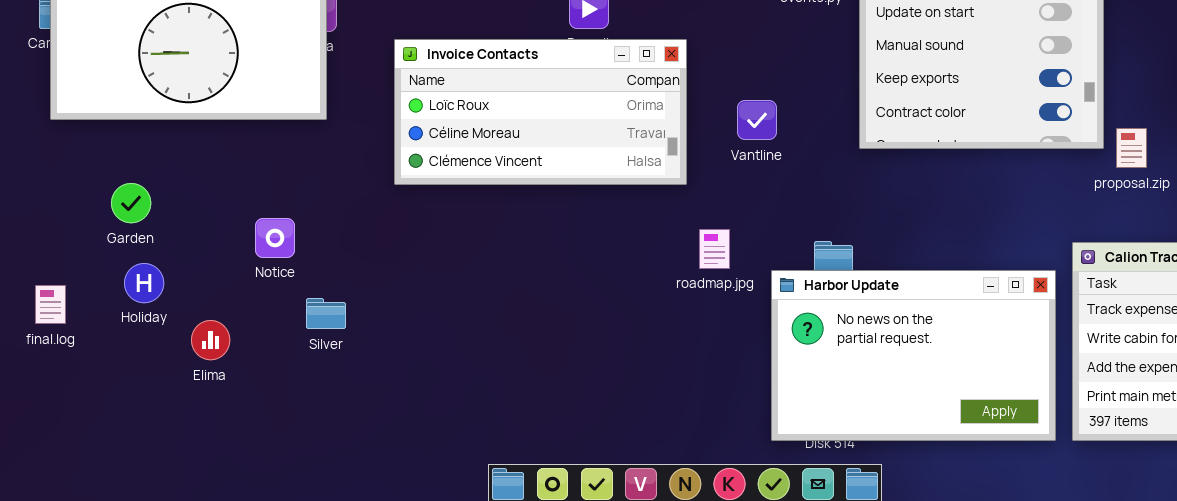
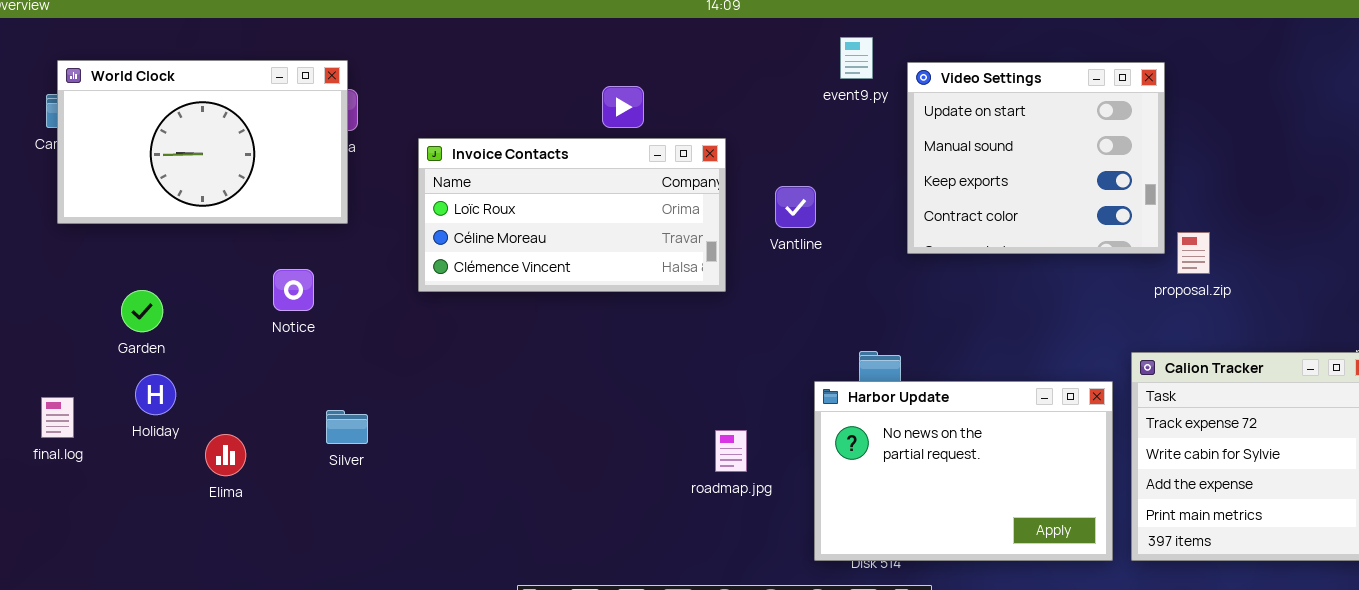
Vantline: [737,100,777,140] -> [775,186,816,228], moved
Notice: [255,218,295,258] -> [273,269,314,311], moved
roadmap.jpg: [699,229,730,269] -> [715,430,747,472], moved

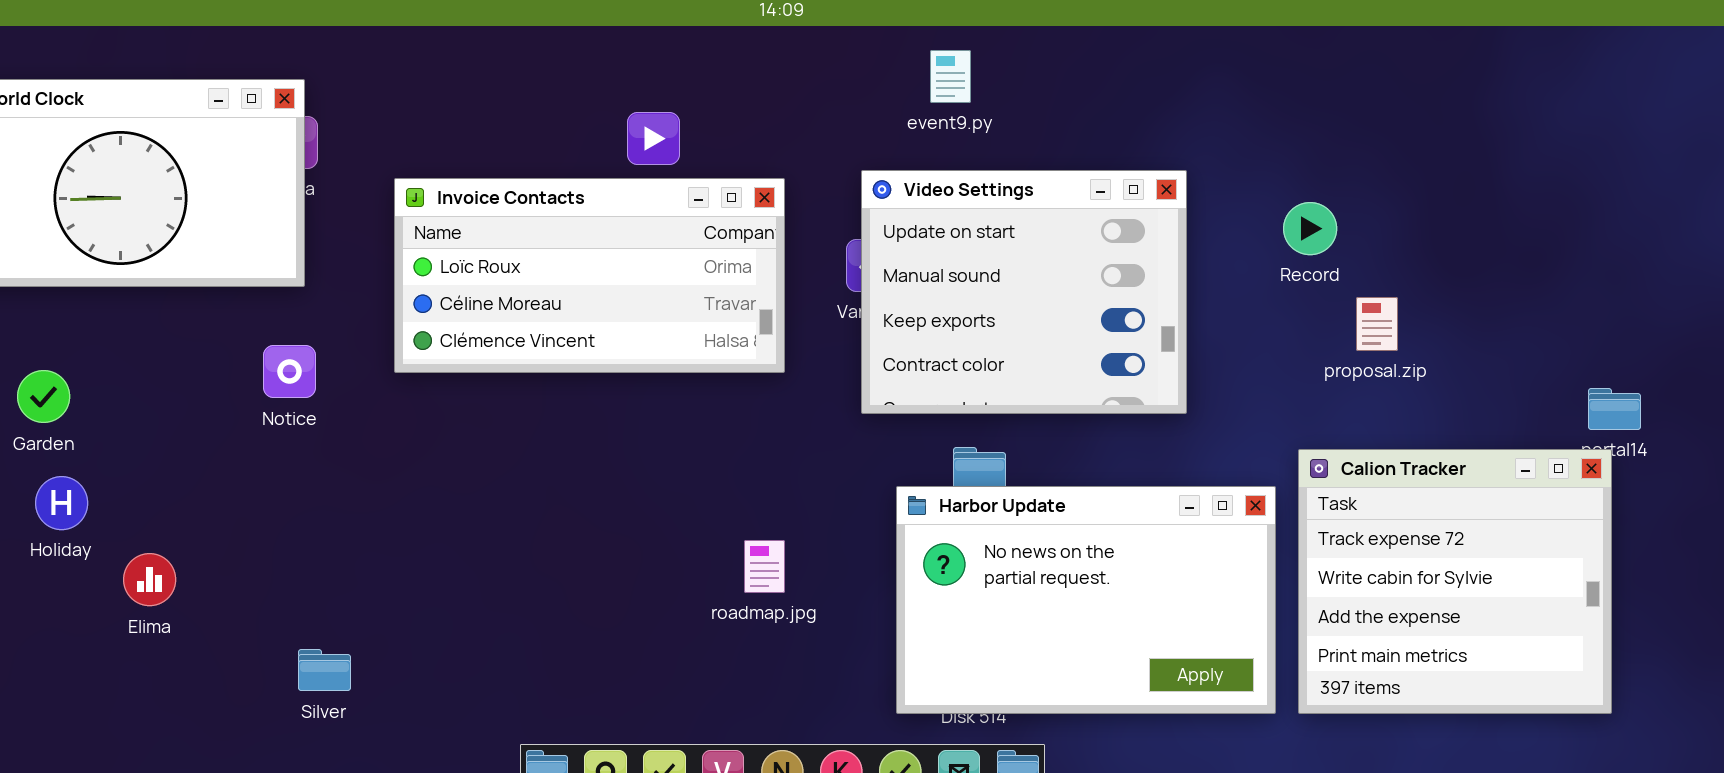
Video Settings: [907,62,1165,254] -> [861,170,1187,414], moved
Notice: [273,269,314,311] -> [263,345,316,398], moved
Silver: [326,410,368,444] -> [298,649,351,691], moved
roadmap.jpg: [715,430,747,472] -> [744,540,785,593], moved

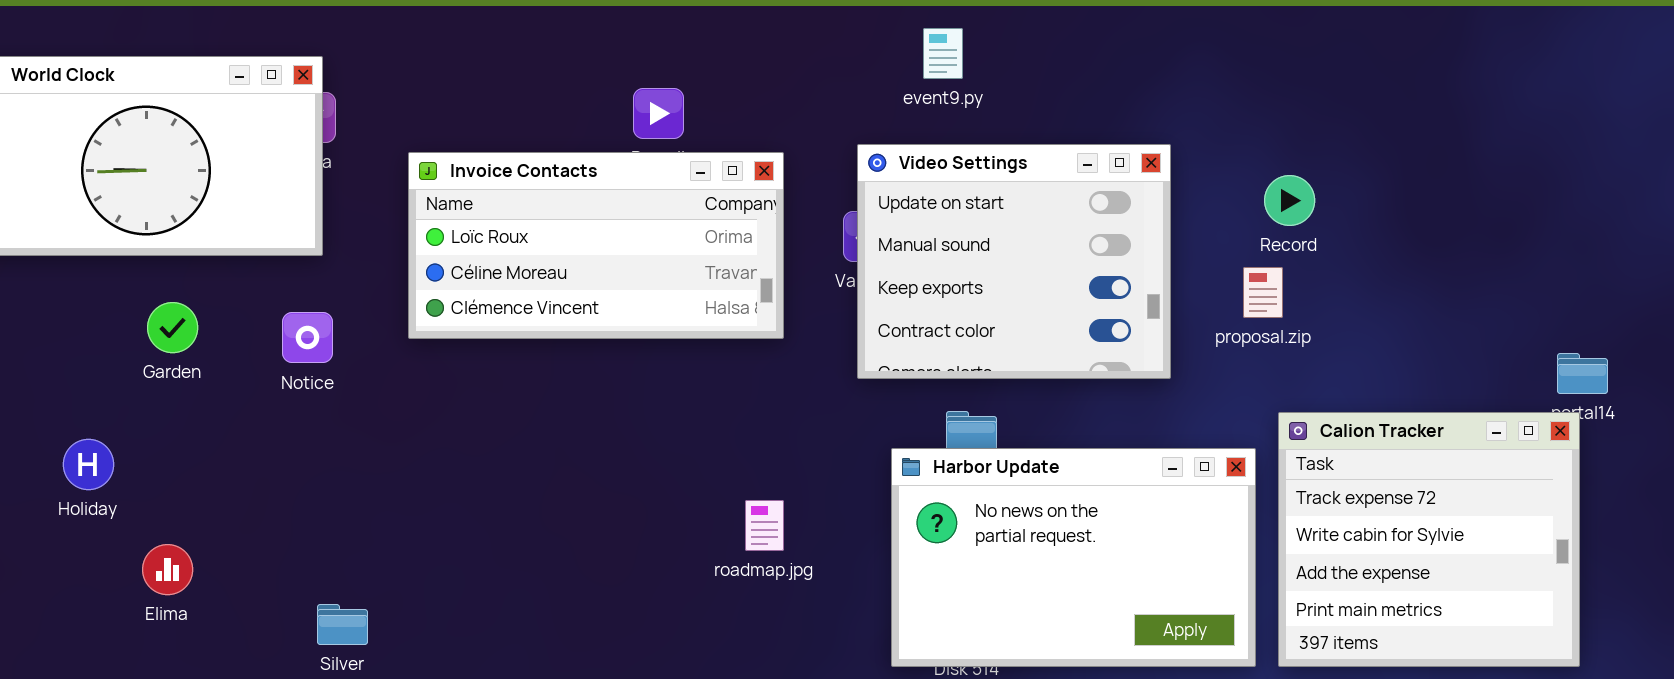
proposal.zip: [1356,297,1398,351] -> [1243,267,1283,318], moved
Garden: [17,370,70,423] -> [147,302,198,353], moved
Elima: [123,553,176,606] -> [142,544,193,595], moved

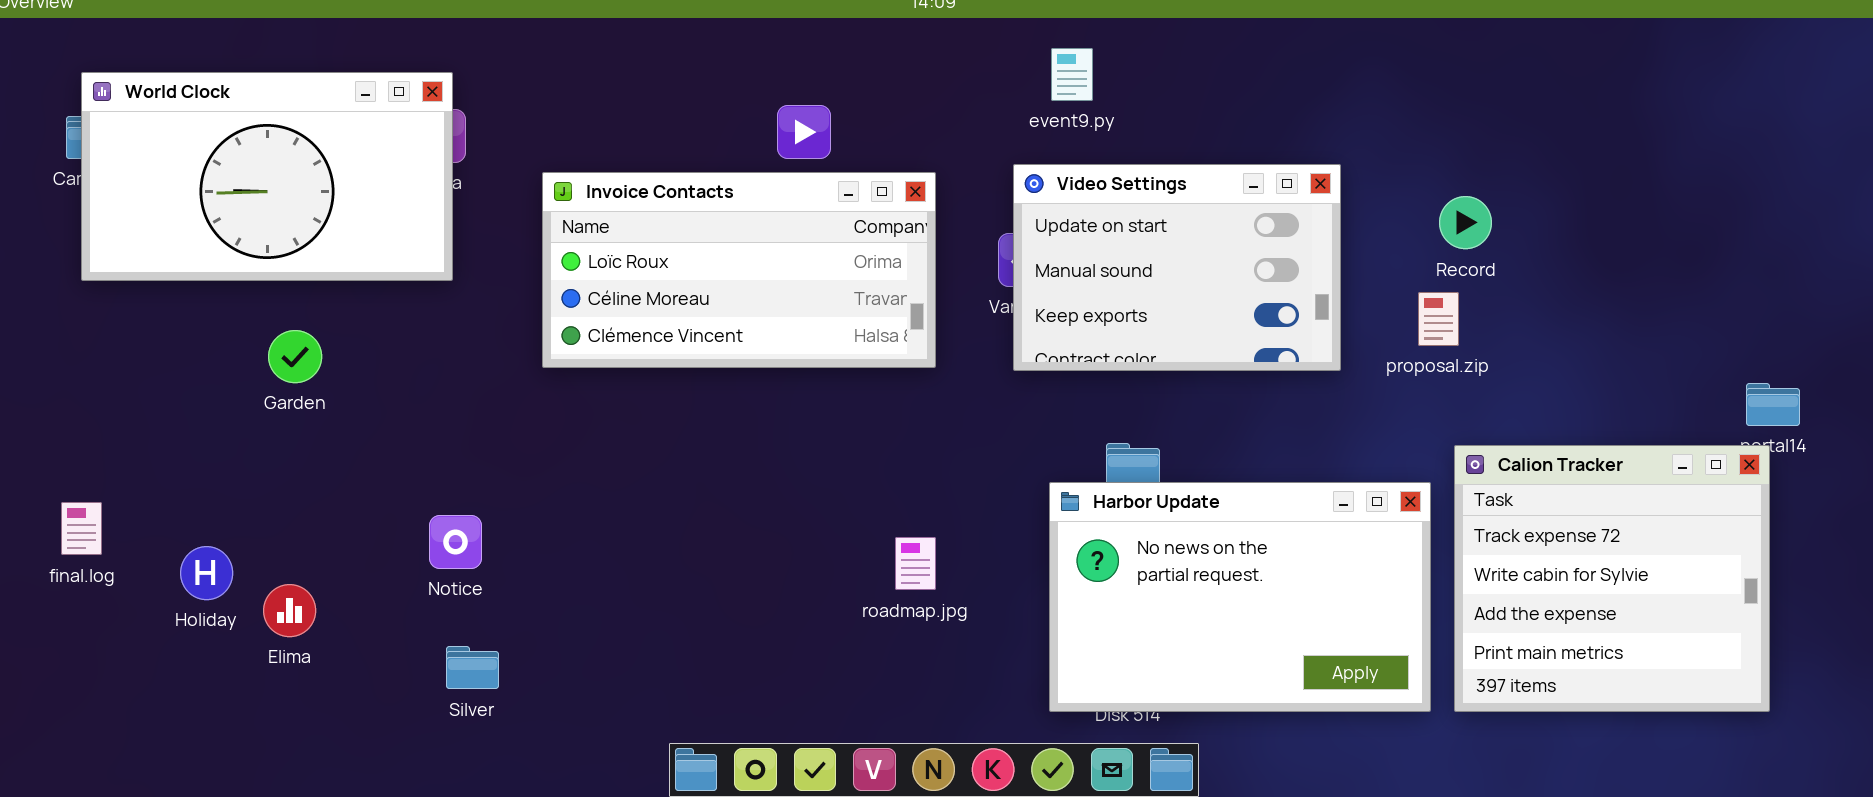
event9.py: [923,28,963,79] -> [1051,48,1093,101], moved
Video Settings: [857,144,1171,379] -> [1013,164,1341,371], resized
Notice: [282,312,333,363] -> [429,515,482,569], moved
Holiday: [63,439,114,490] -> [180,546,233,600], moved

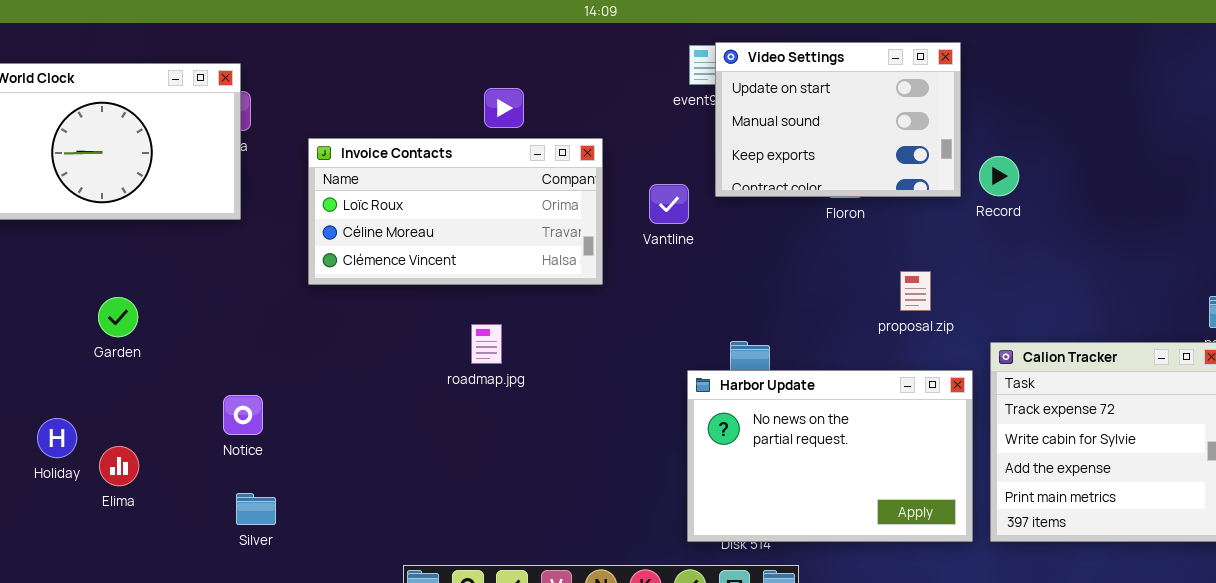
Video Settings: [1013,164,1341,371] -> [715,42,961,197], moved
proposal.zip: [1418,292,1459,346] -> [900,271,931,311], moved
Garden: [268,330,322,383] -> [98,297,138,337], moved
roadmap.jpg: [895,537,936,590] -> [471,324,502,364], moved

